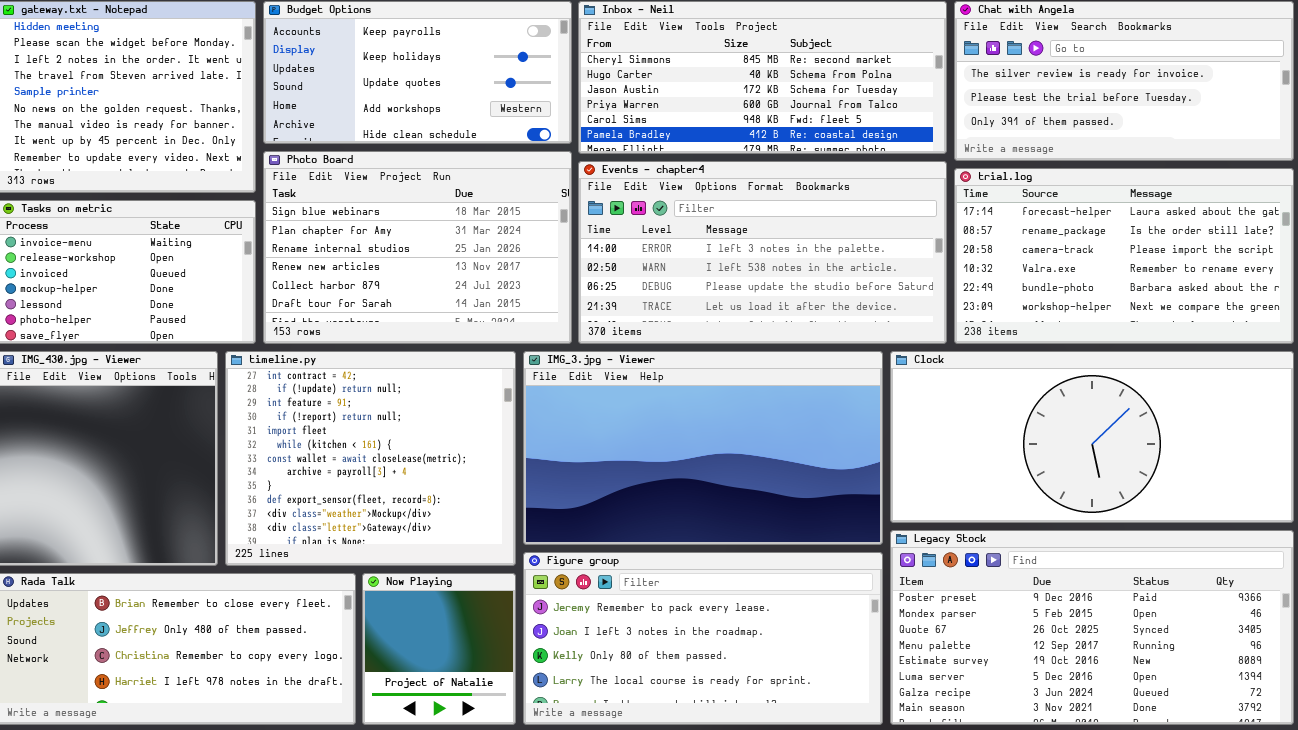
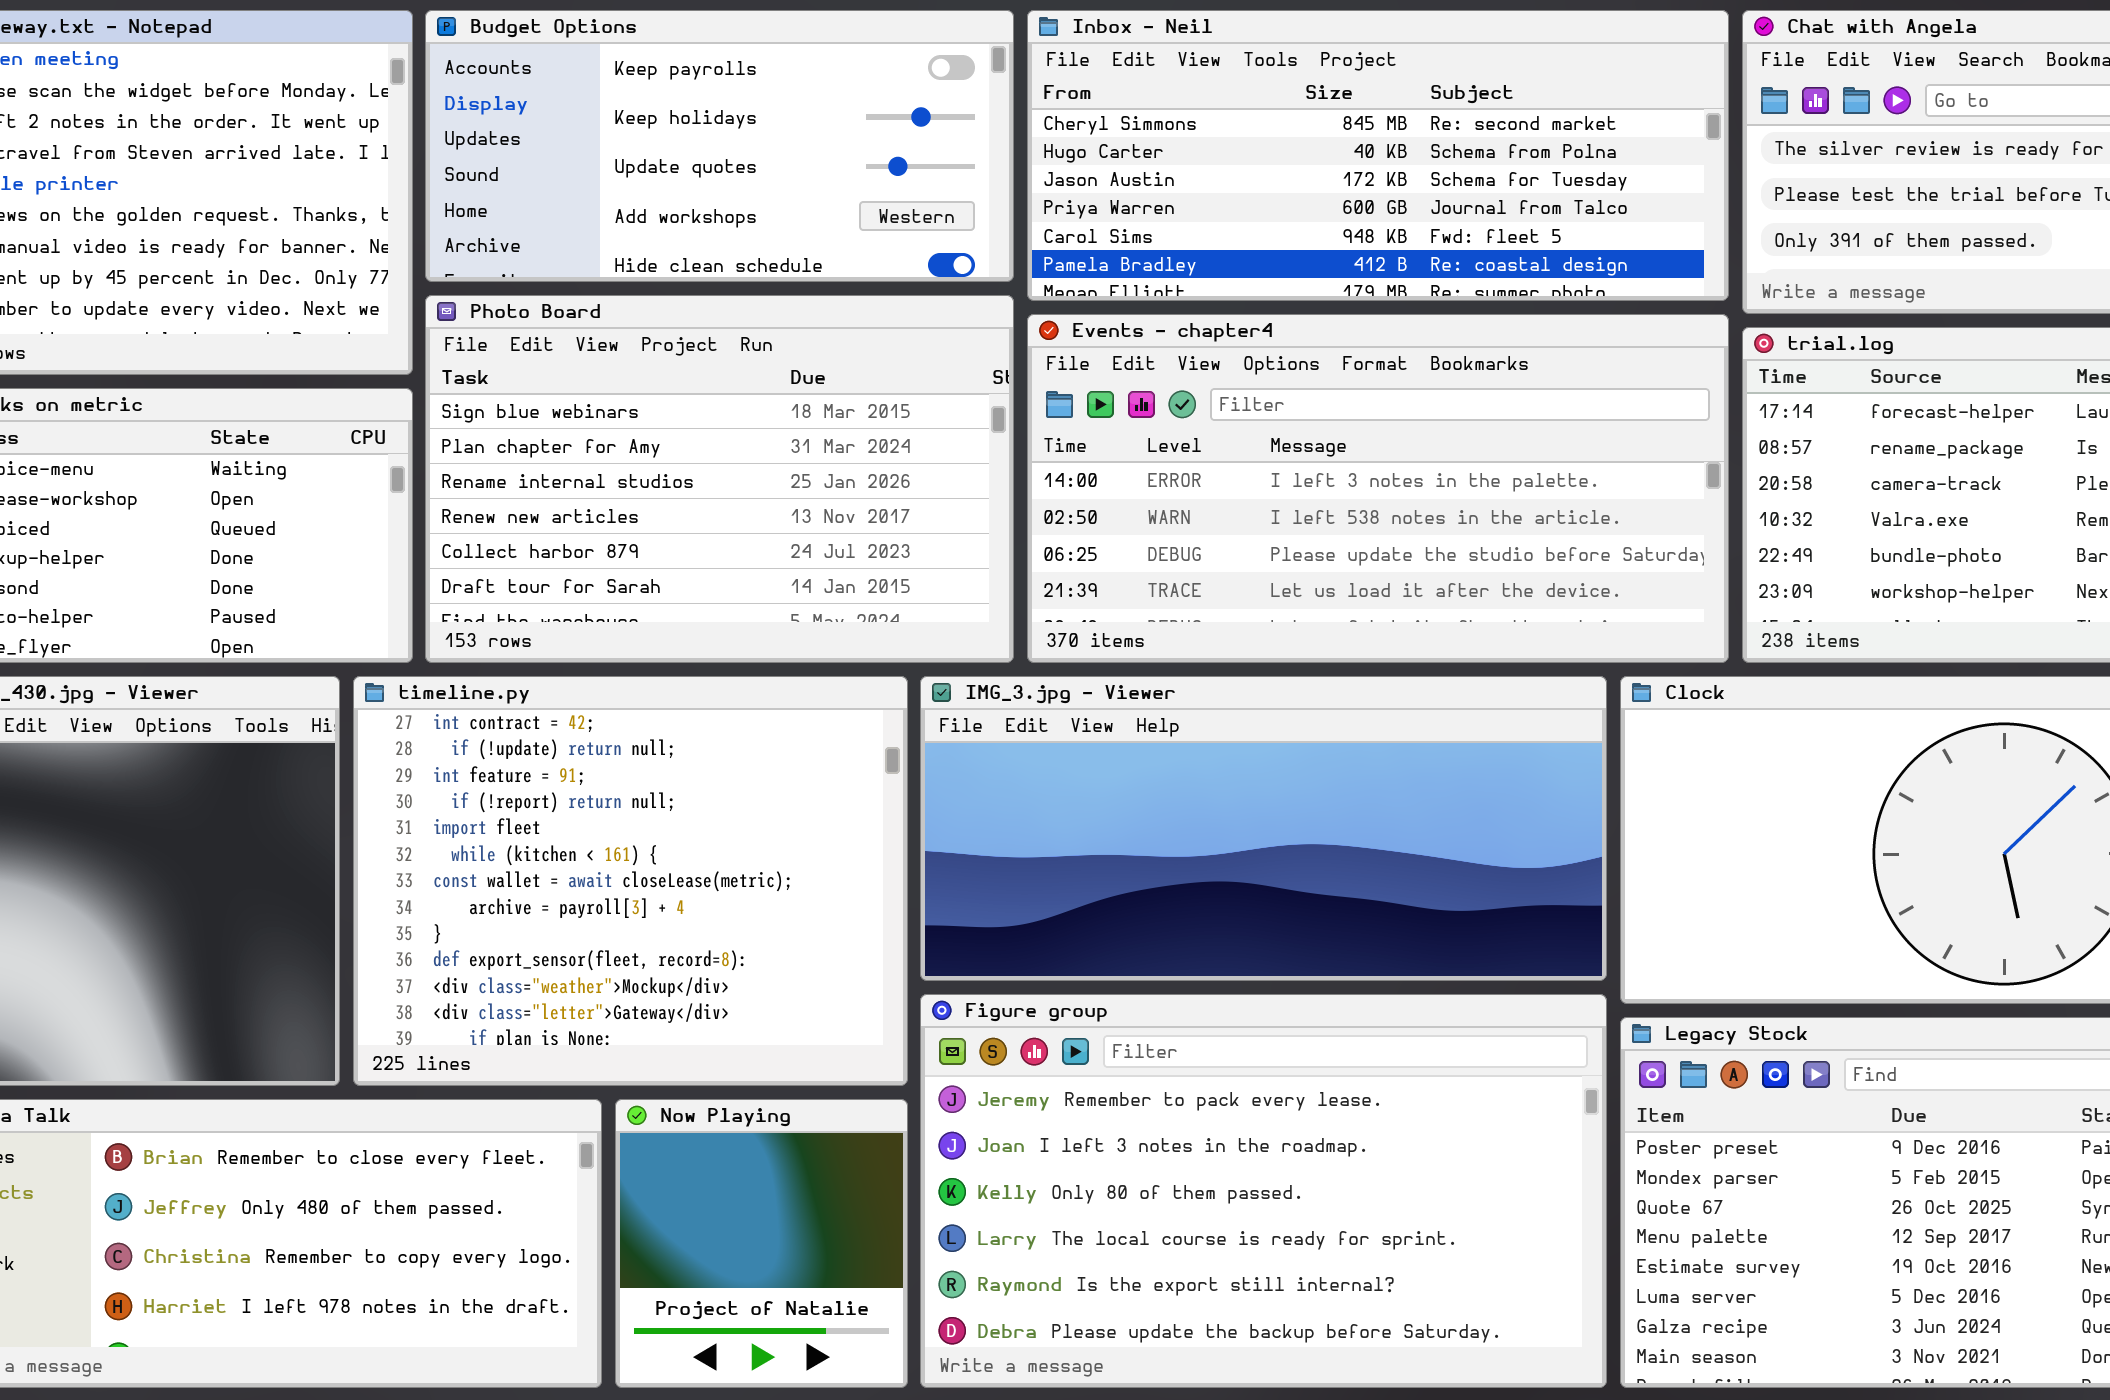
IMG_3.jpg - Viewer: [523,351,883,545] -> [920,676,1607,981], resized
Figure group: [523,552,883,725] -> [920,994,1607,1388], resized

